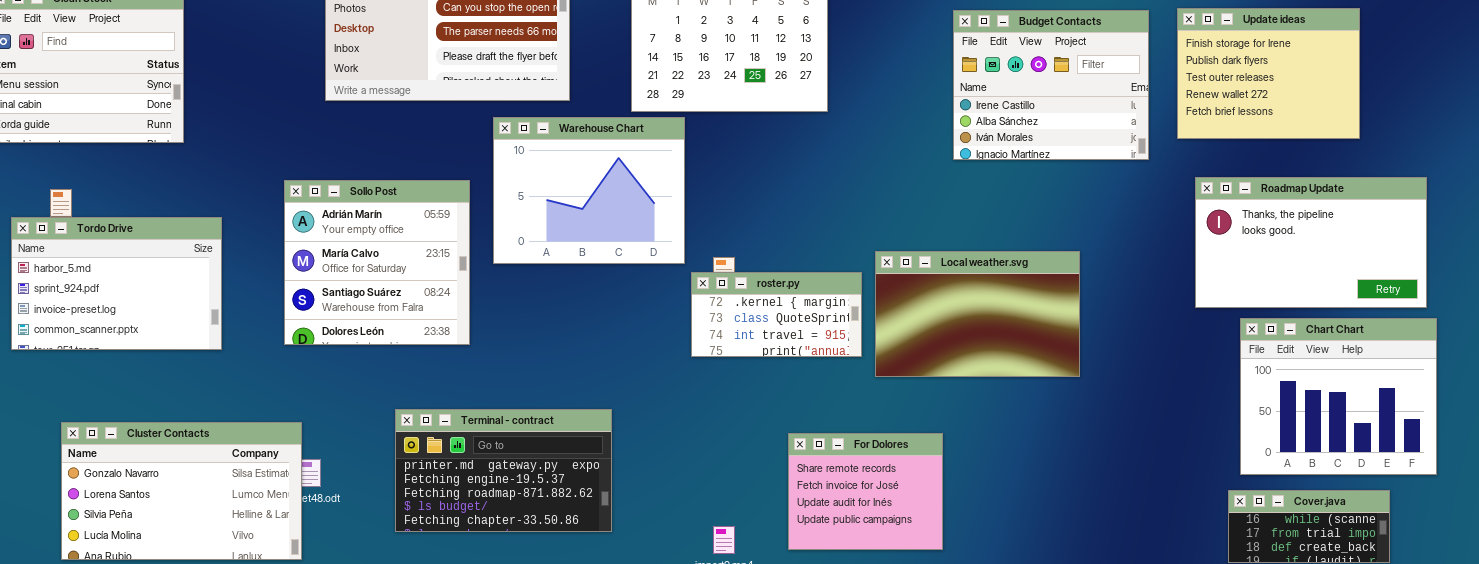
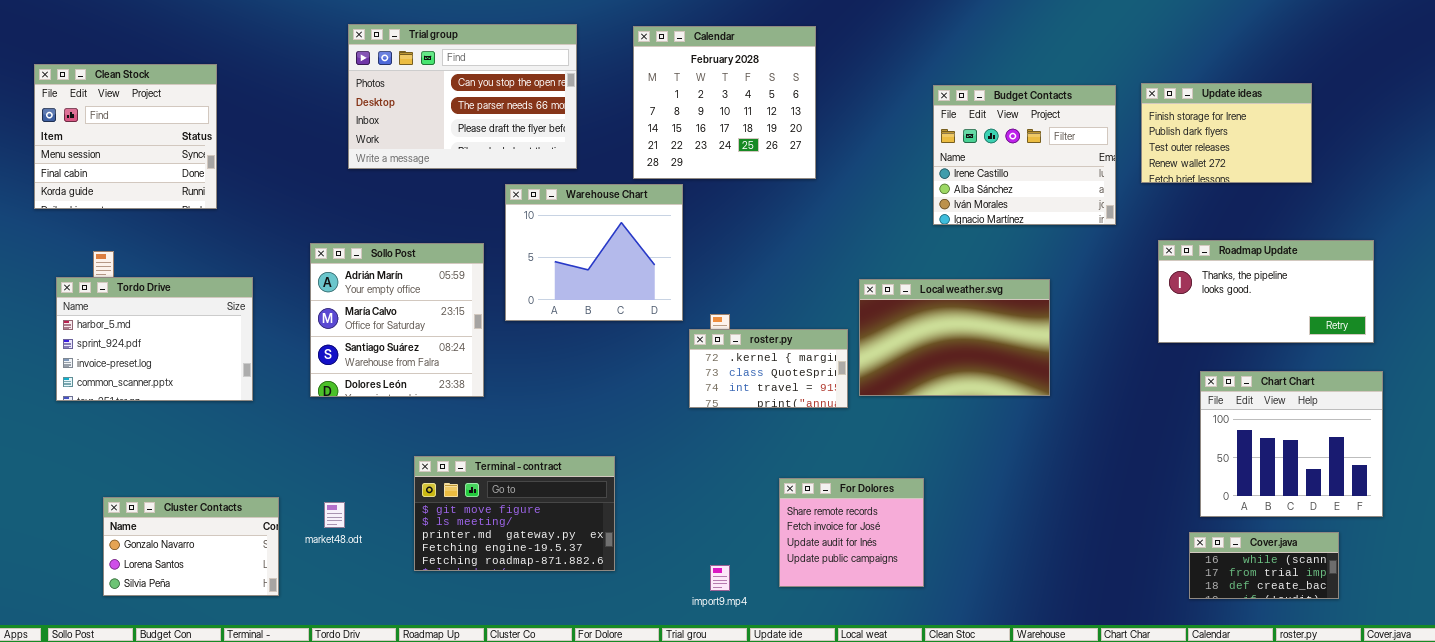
Update ideas: [1177,8,1360,139] -> [1141,83,1312,183], resized
Roadmap Update: [1195,177,1427,308] -> [1158,240,1374,343], resized
Local weather.svg: [875,251,1080,377] -> [859,279,1050,396], moved
Terminal - contract: [395,409,612,532] -> [414,456,615,571], scrolled up 2 rows
Cluster Contacts: [61,422,302,560] -> [103,497,279,596], resized

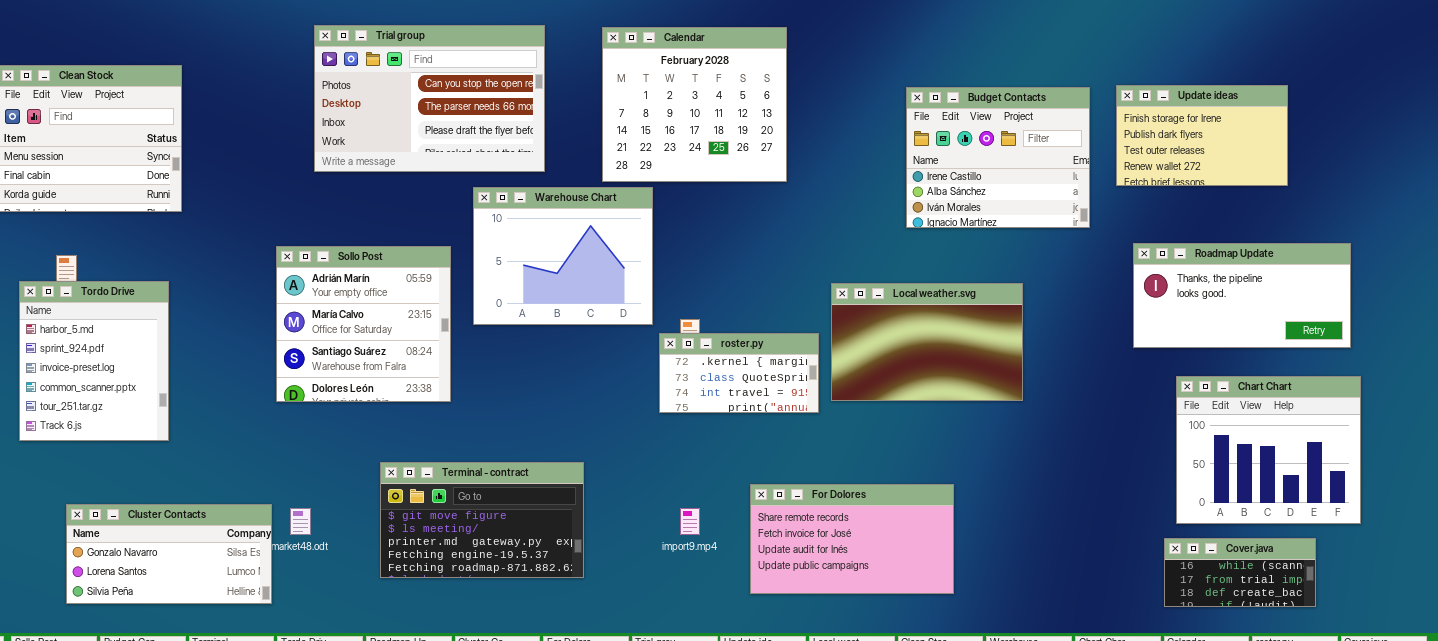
Tordo Drive: [56,277,253,401] -> [19,281,169,441], resized
For Dolores: [779,478,924,587] -> [750,484,954,594], resized
Cluster Contacts: [103,497,279,596] -> [66,504,272,604], resized
import9.mp4: [710,565,730,591] -> [680,508,700,535], moved

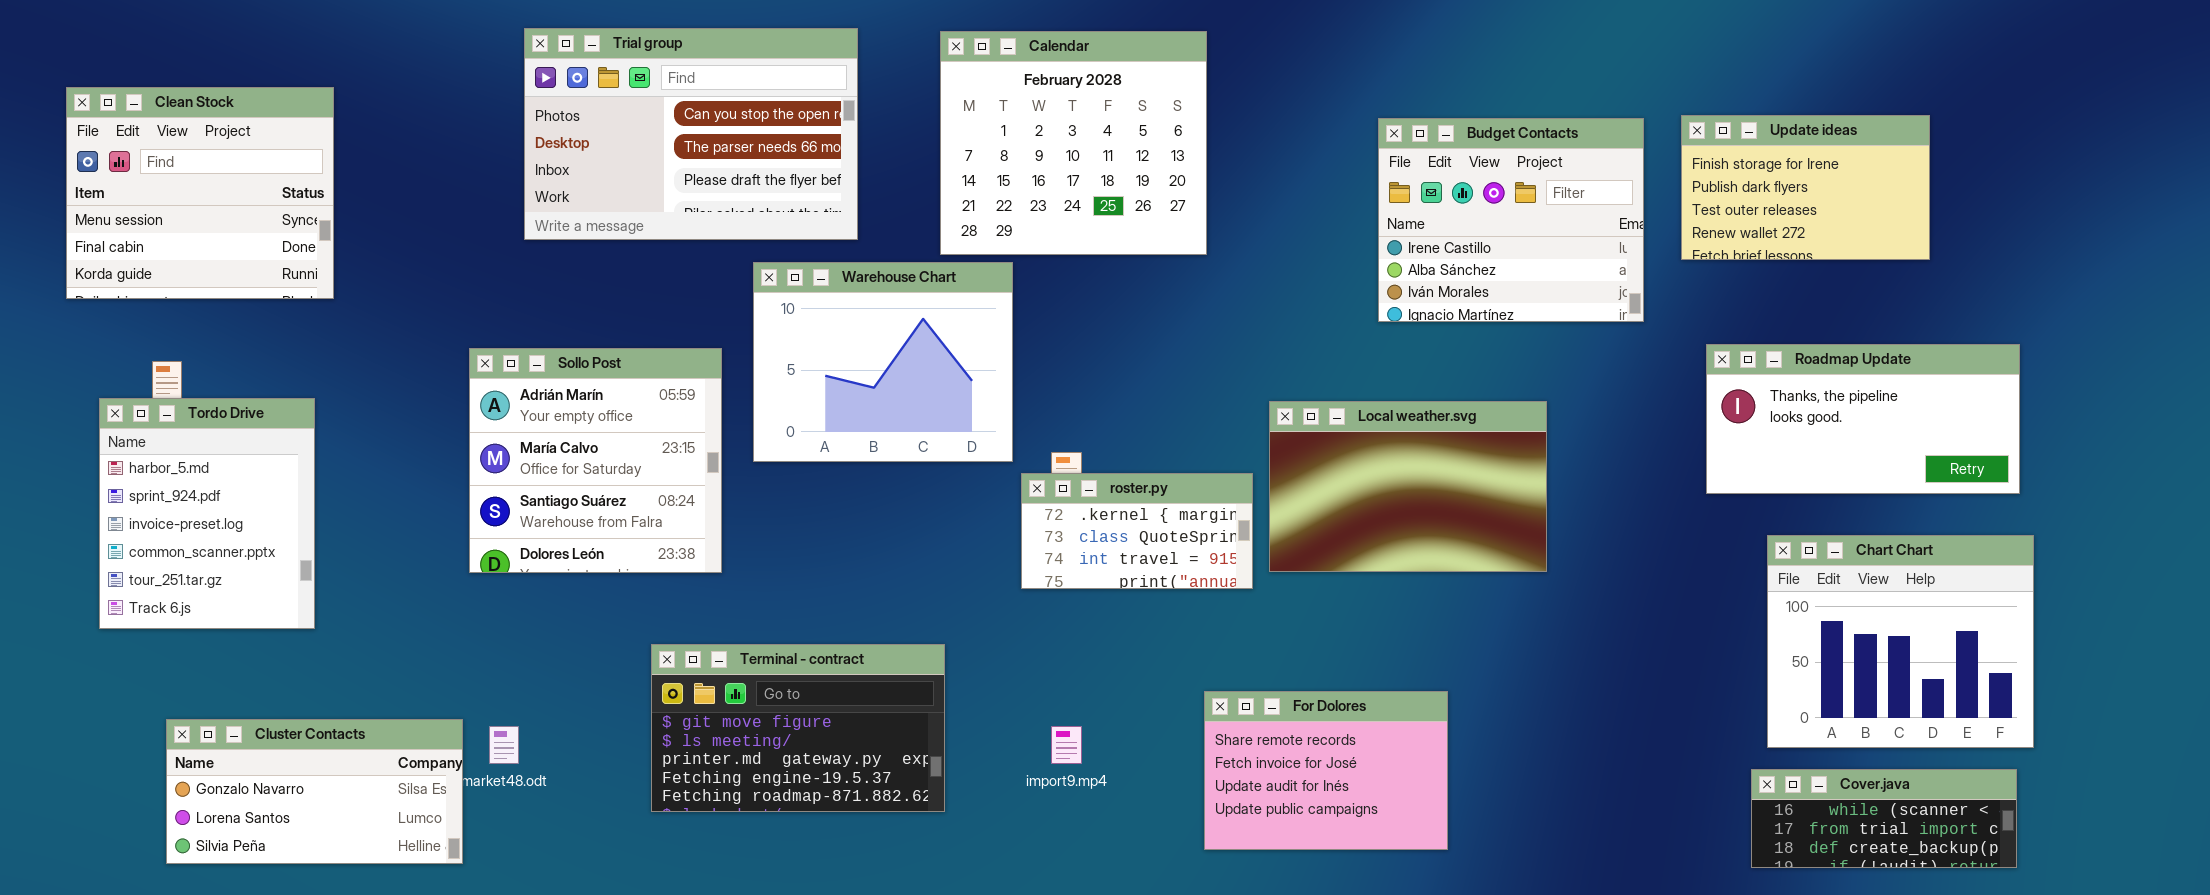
Terminal - contract: [380,462,584,578] -> [651,644,945,812], moved
For Dolores: [750,484,954,594] -> [1204,691,1448,850], resized
Cover.java: [1164,538,1316,607] -> [1751,769,2017,868], resized

